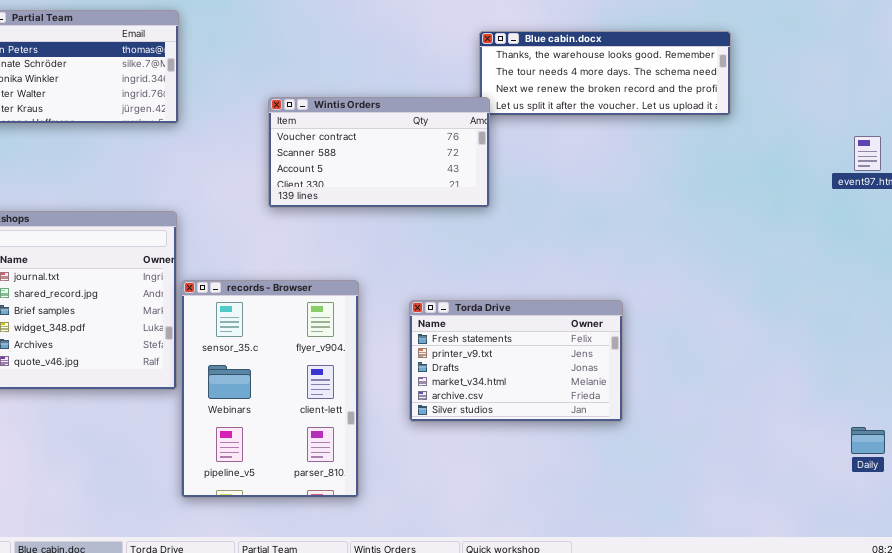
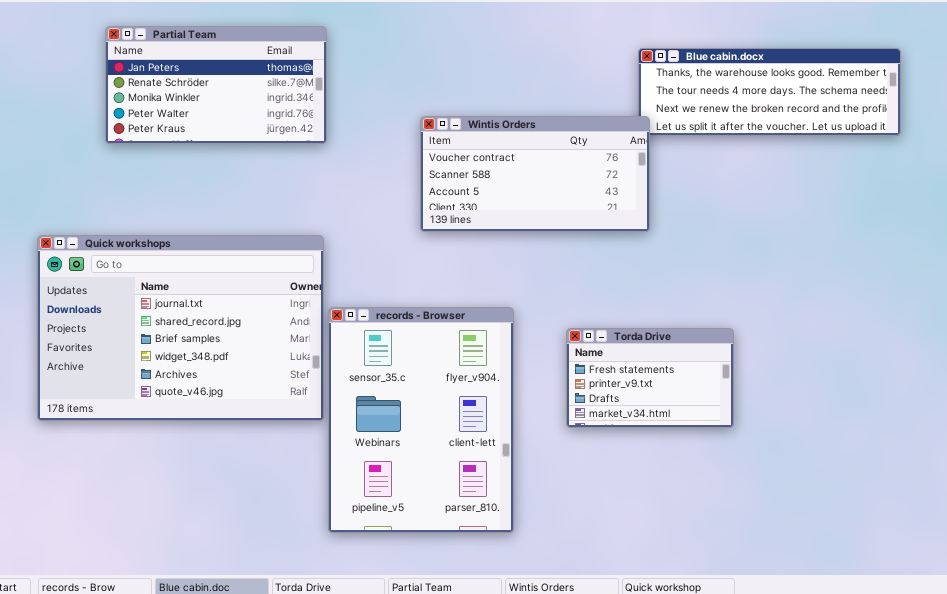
Torda Drive: [409,300,623,422] -> [566,328,734,428], resized

